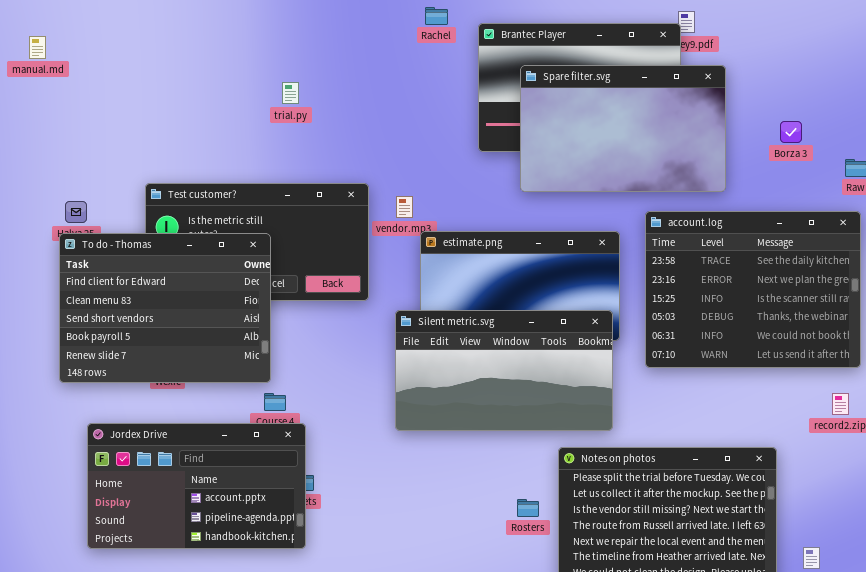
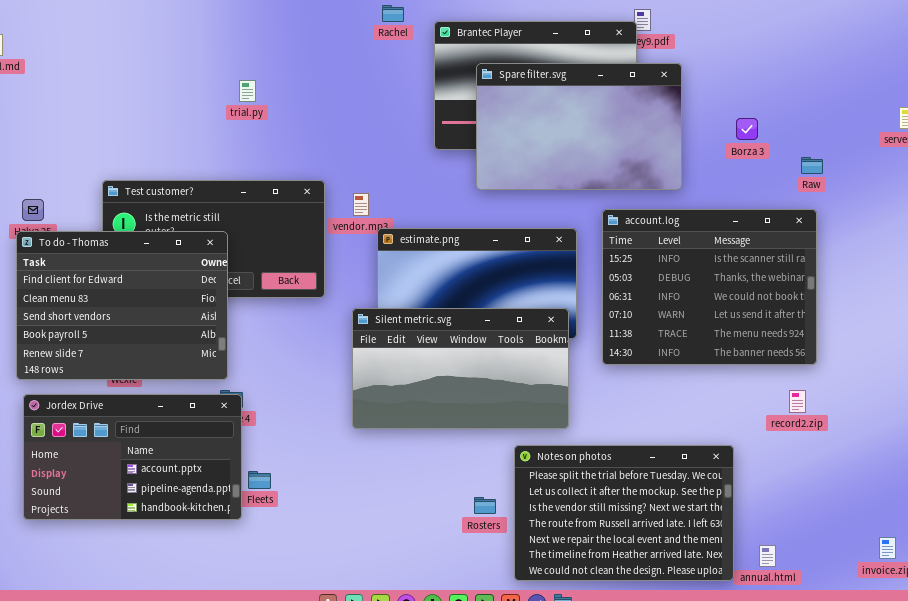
account.log: [645,211,861,368] -> [602,209,817,365], scrolled down 2 rows
Jordex Drive: [87,423,306,549] -> [23,394,242,520], moved

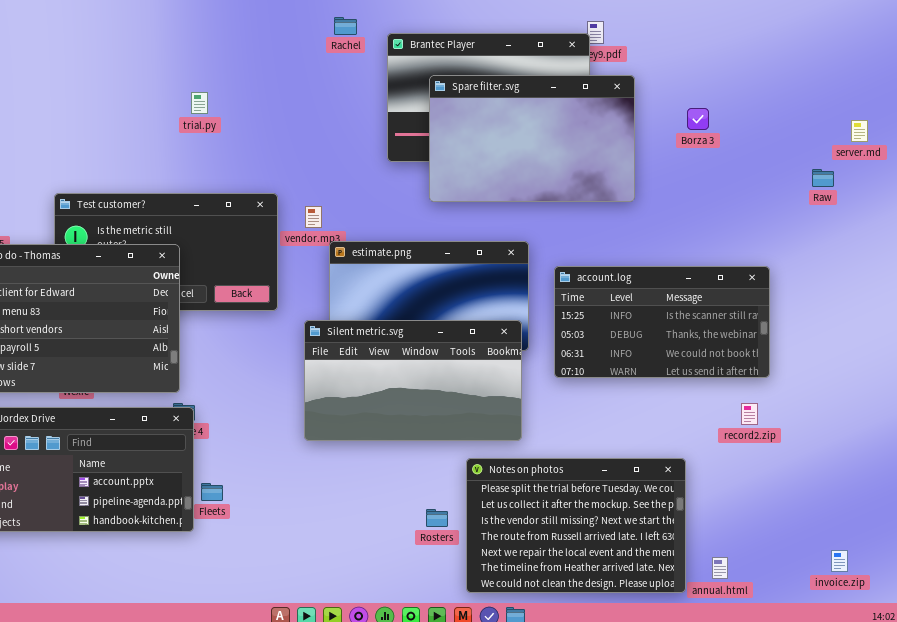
Borza 3: [736,118,758,140] -> [687,108,709,130], moved
Raw: [801,157,823,174] -> [812,169,834,187], moved
account.log: [602,209,817,365] -> [554,266,770,378], resized

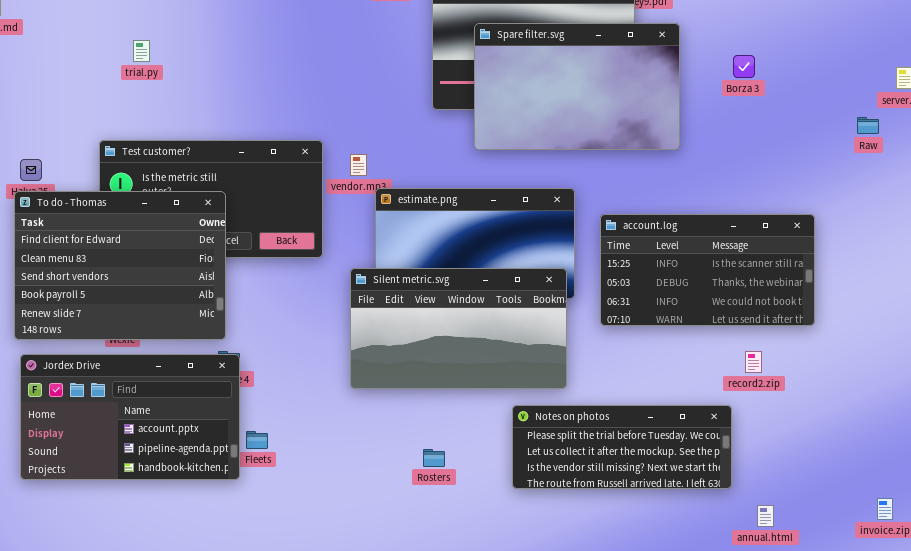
trial.py: [191,92,208,114] -> [133,40,150,62], moved
record2.zip: [741,403,758,425] -> [745,351,762,373], moved
Notes on photos: [466,458,686,593] -> [512,405,732,489], resized
Rosters: [426,509,448,527] -> [423,449,445,467], moved

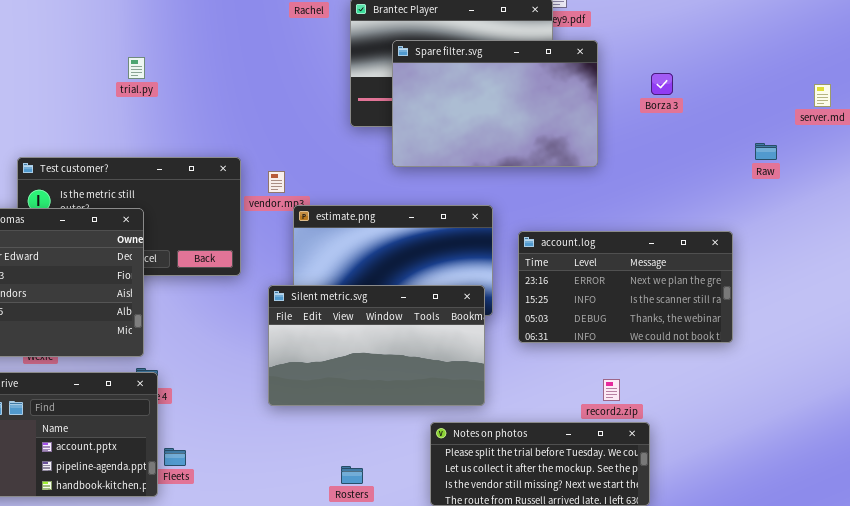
trial.py: [133,40,150,62] -> [128,57,145,79], moved
Raw: [857,117,879,134] -> [755,143,777,160], moved
account.log: [600,214,815,326] -> [518,231,733,343], scrolled up 1 row
record2.zip: [745,351,762,373] -> [603,379,620,401], moved

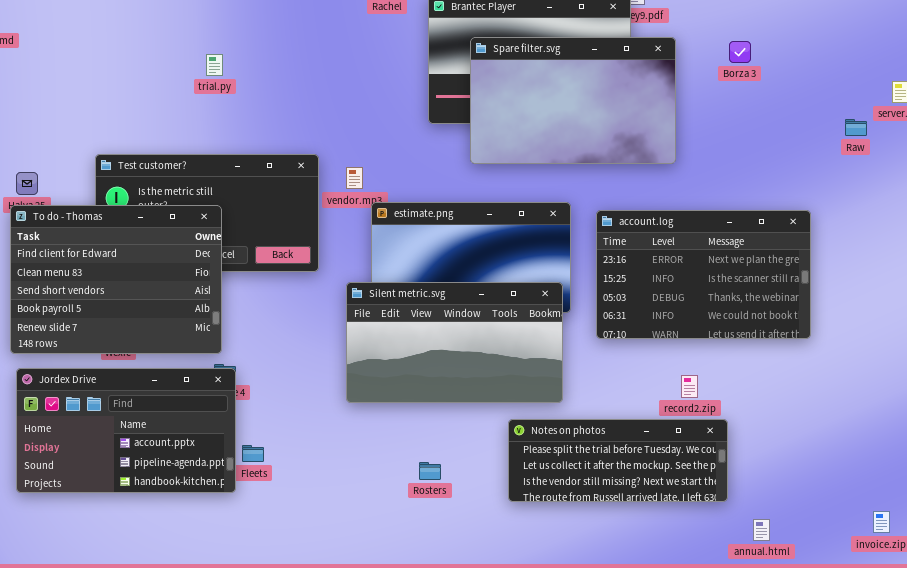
Borza 3: [651,73,673,95] -> [729,41,751,63], moved
Raw: [755,143,777,160] -> [845,119,867,136], moved
account.log: [518,231,733,343] -> [596,210,811,339], resized

